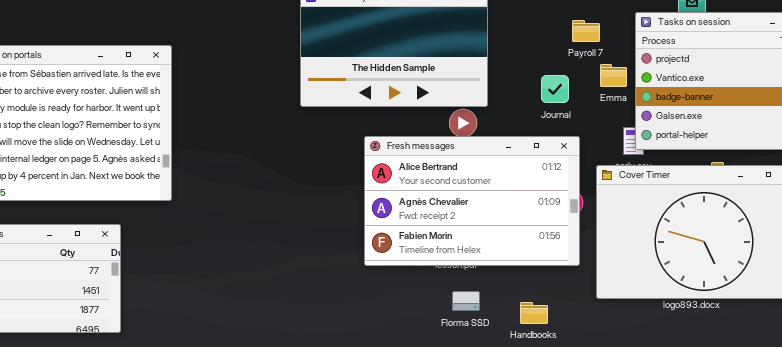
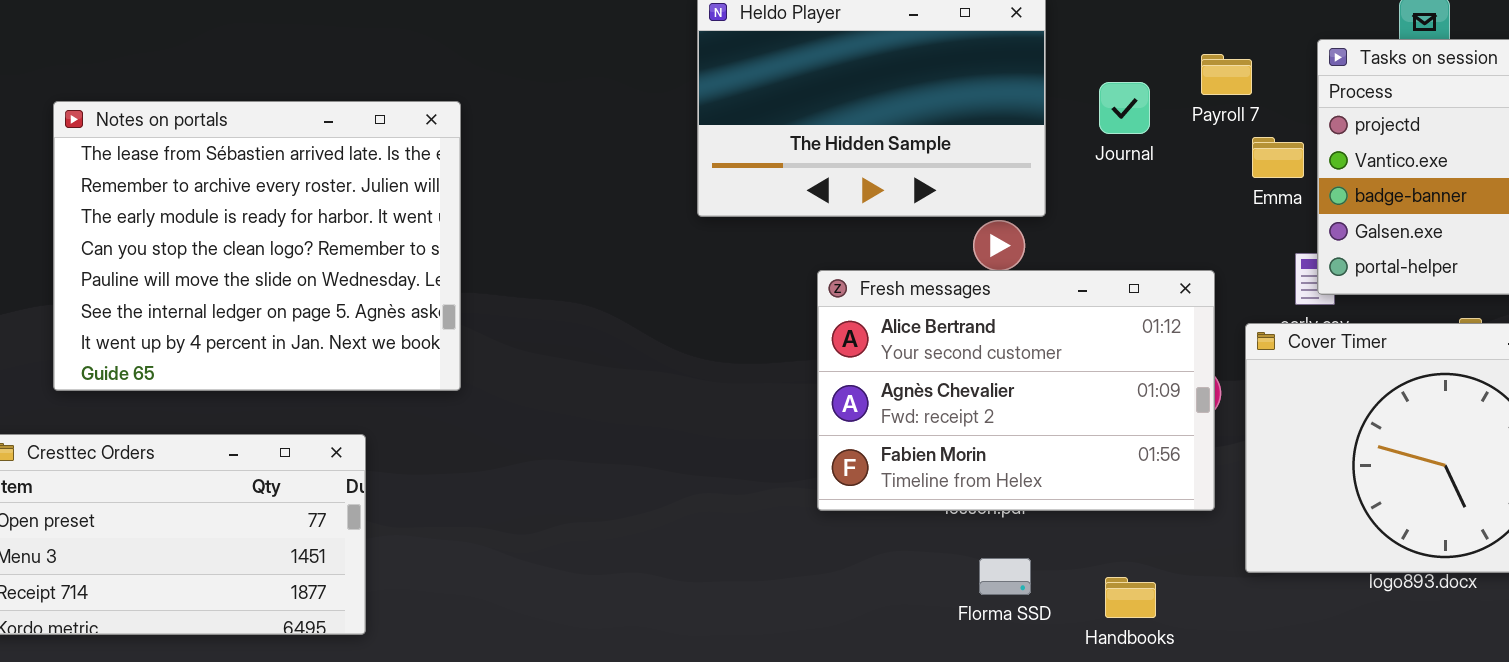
Journal: [541,75,569,103] -> [1099,82,1150,134], moved

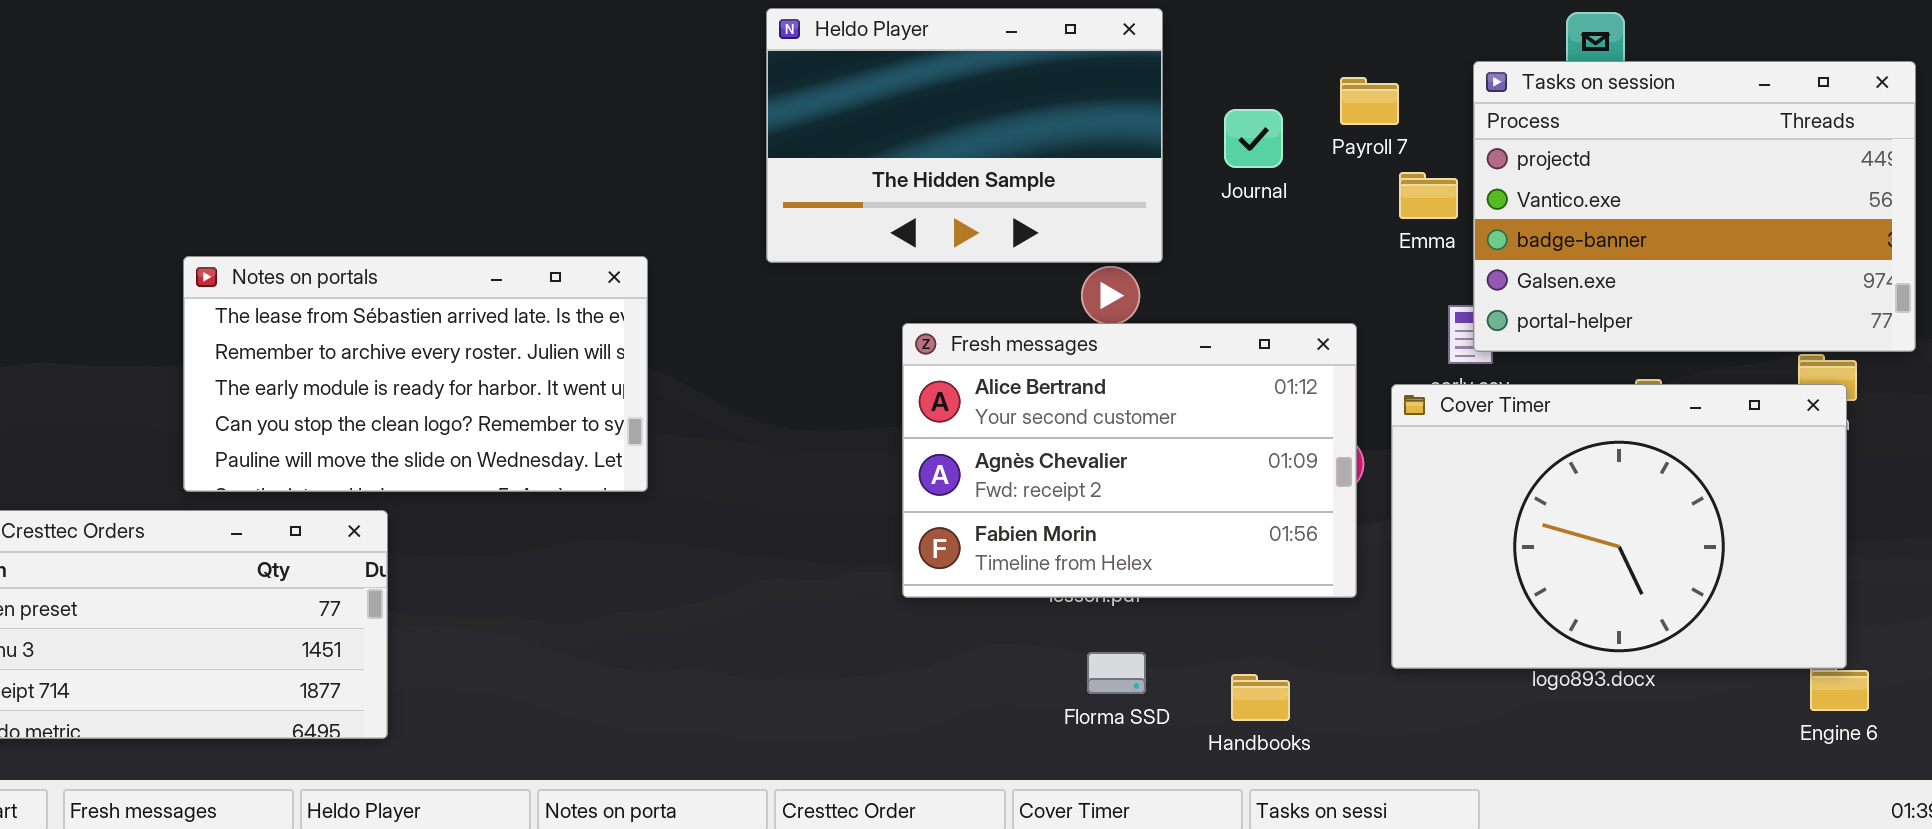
Notes on portals: [53,101,461,391] -> [183,256,648,492], moved, resized

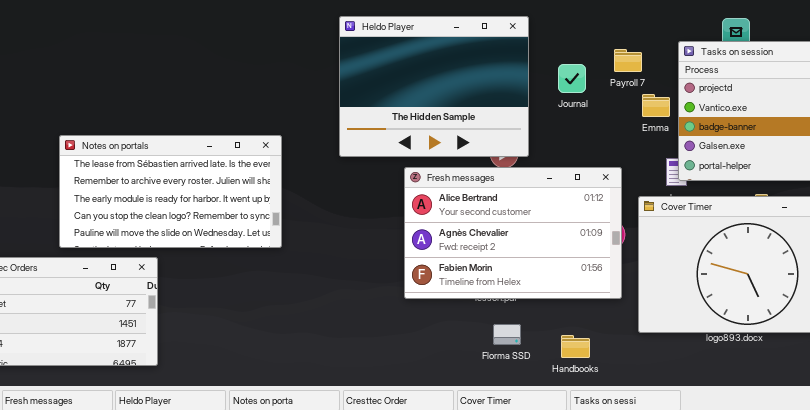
Heldo Player: [766,8,1163,263] -> [339,16,529,157], resized

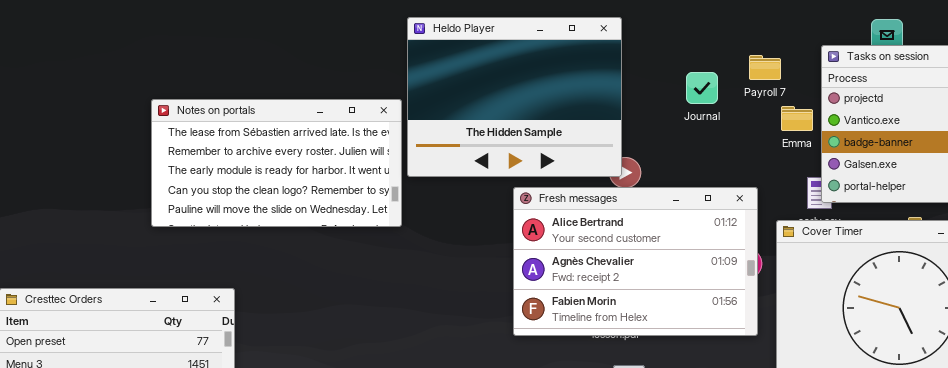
Heldo Player: [339,16,529,157] -> [407,17,622,177], moved
Notes on portals: [59,135,282,248] -> [151,99,402,227], moved

